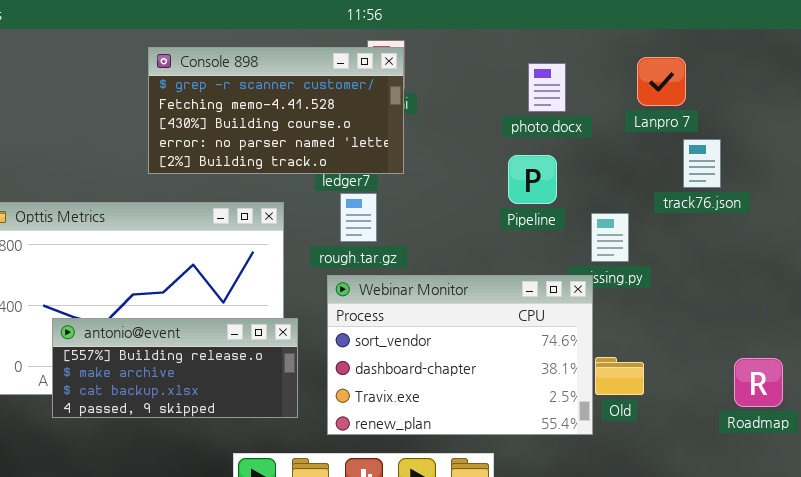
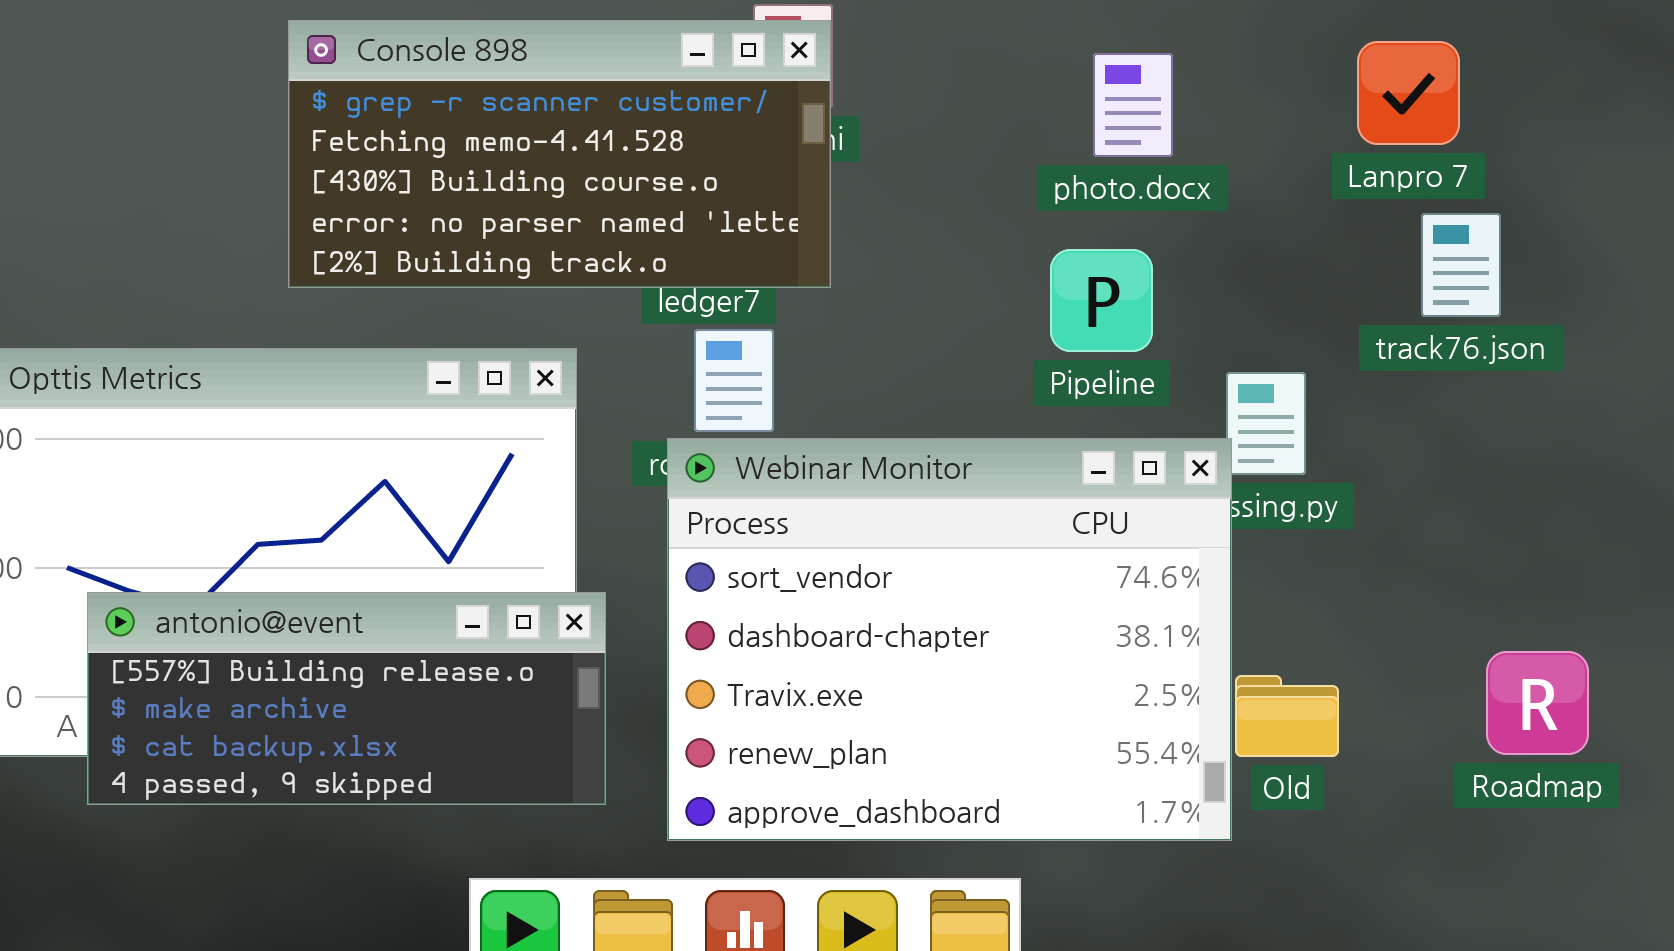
Lanpro 7: [637,57,686,106] -> [1357,41,1460,145], moved
Webinar Monitor: [327,275,593,435] -> [667,438,1232,841], resized
Roadmap: [734,358,783,407] -> [1486,651,1589,755], moved

